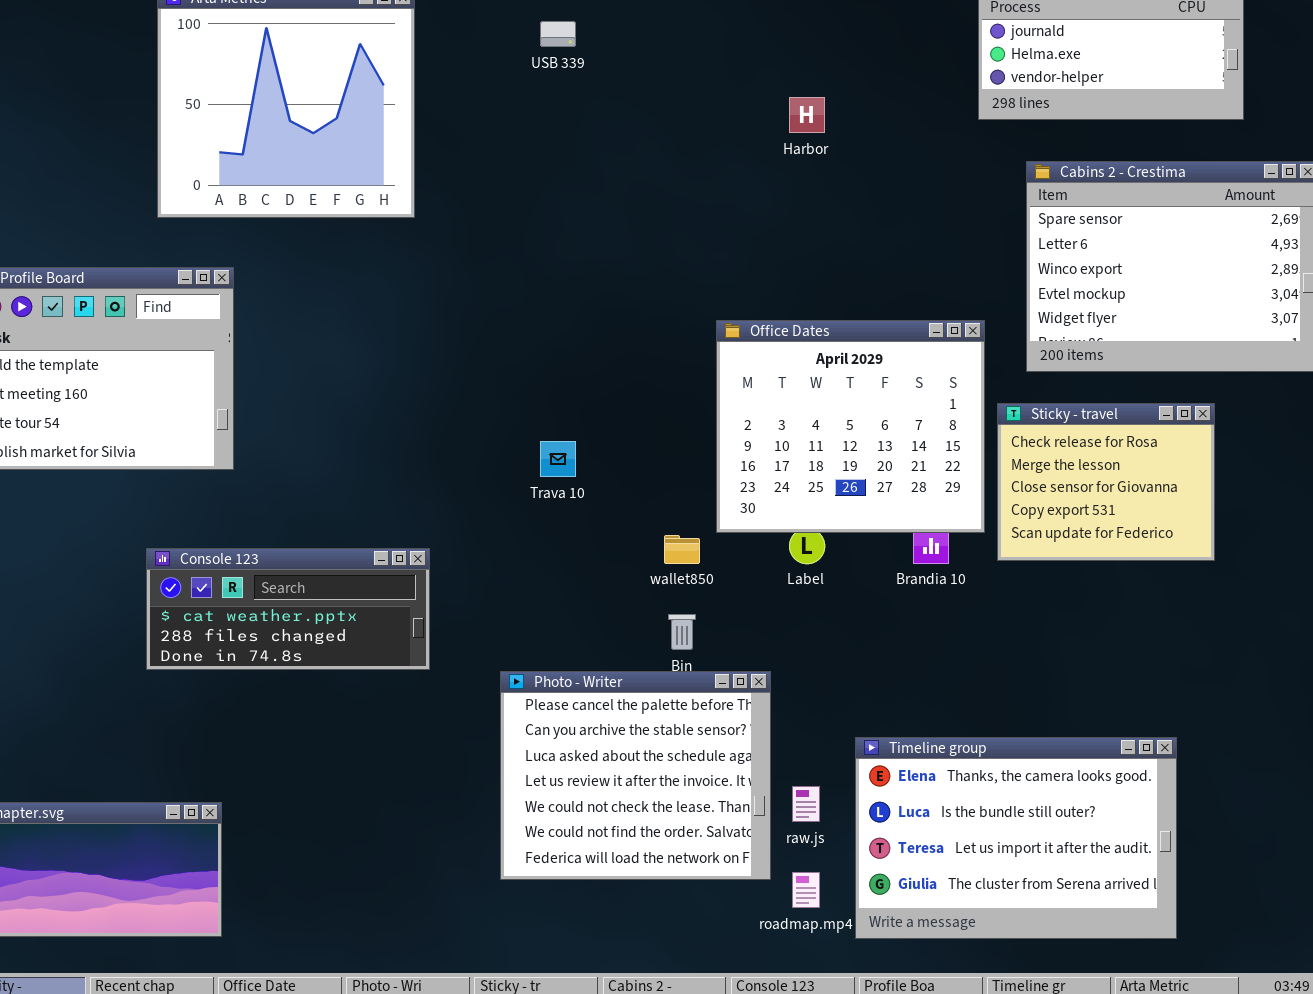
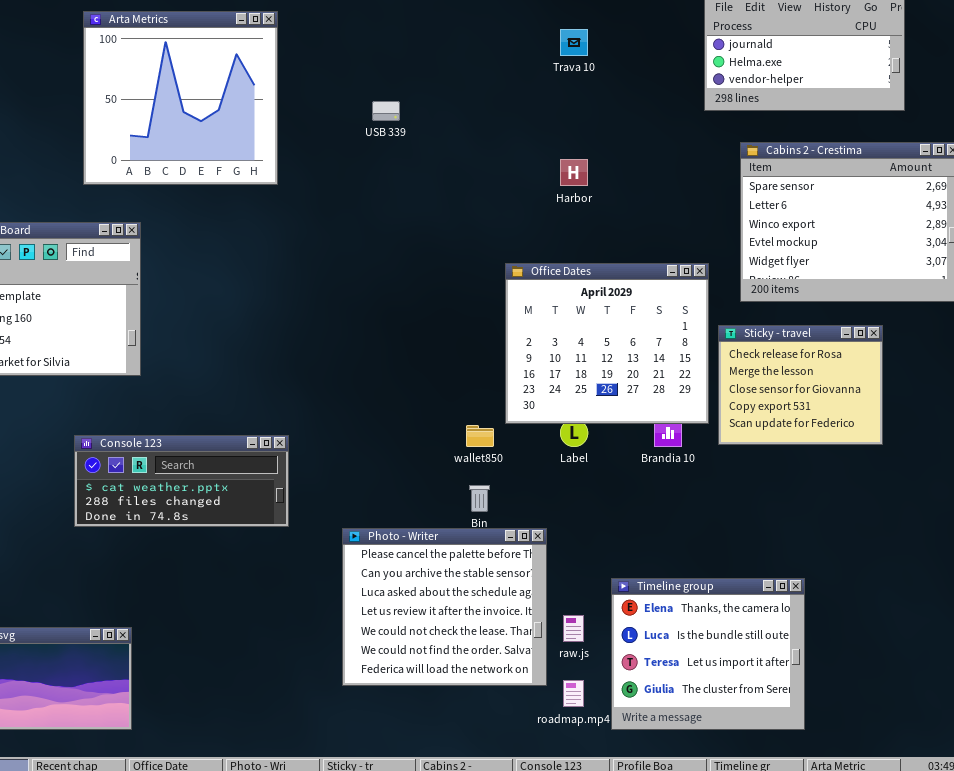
USB 339: [540,21,576,47] -> [372,101,400,121], moved
Harbor: [789,97,825,133] -> [560,159,588,186], moved
Trava 10: [540,441,576,477] -> [560,29,588,56], moved
Timeline group: [855,737,1177,939] -> [611,578,805,730], resized

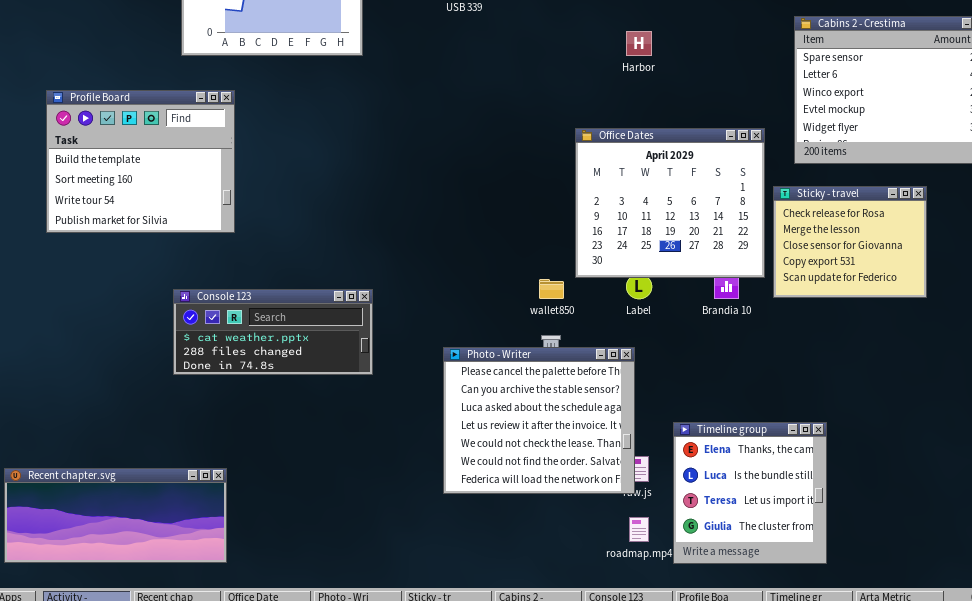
Photo - Writer: [342,528,547,686] -> [443,347,635,494], moved
Timeline group: [611,578,805,730] -> [673,422,827,564], resized

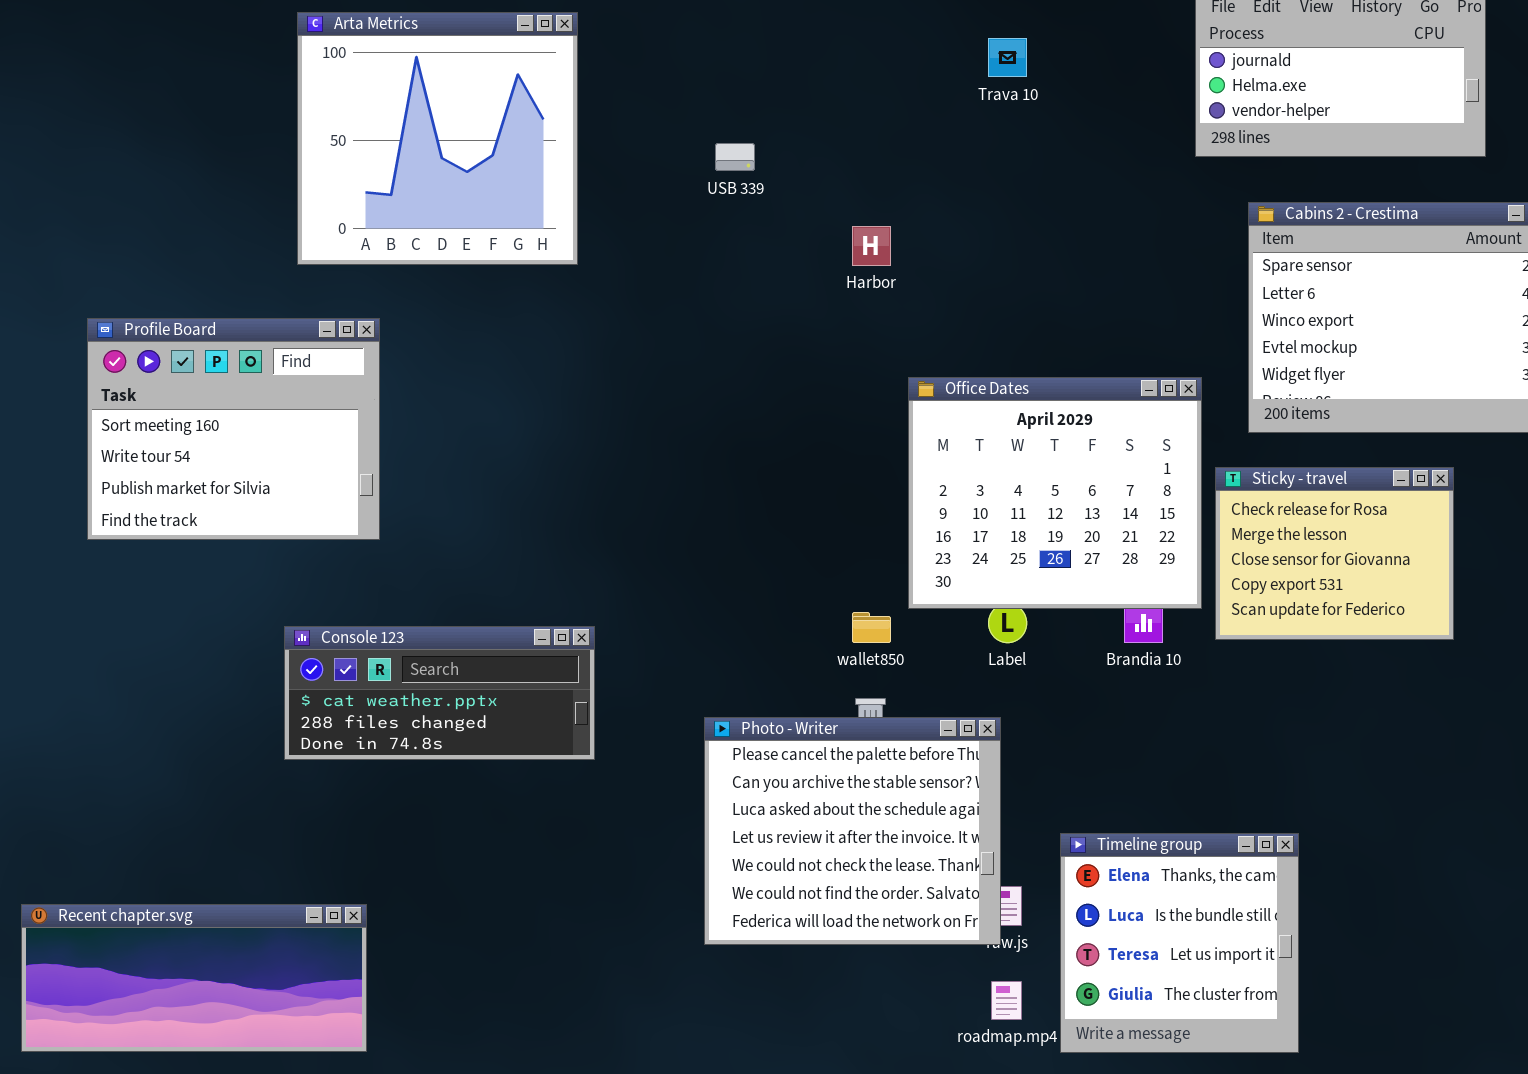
Harbor: [626,31,652,56] -> [852,226,891,266], moved
Profile Board: [46,90,235,233] -> [87,318,380,540], scrolled down 1 row

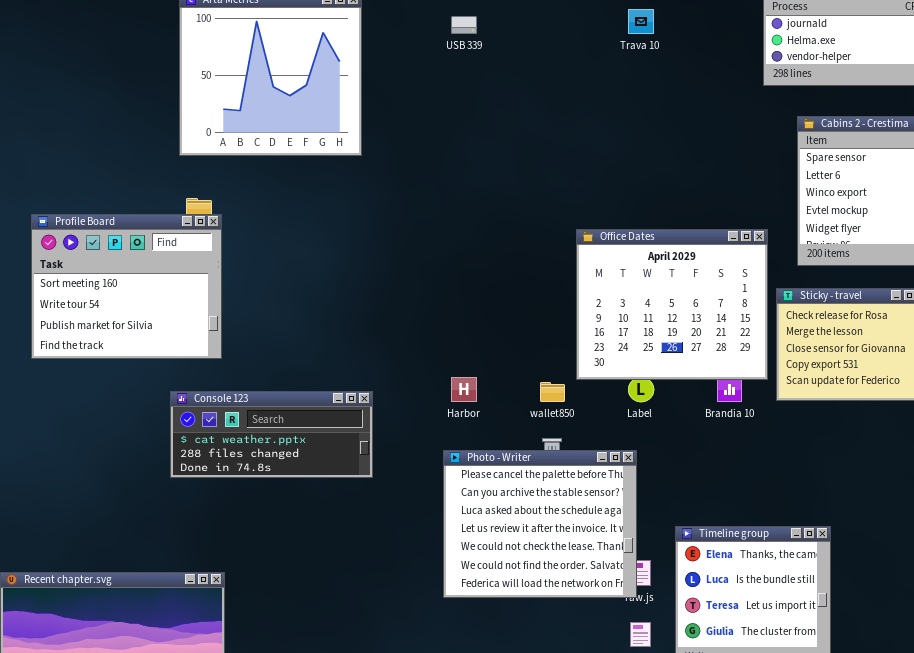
USB 339: [715,143,755,171] -> [451,16,477,34], moved
Harbor: [852,226,891,266] -> [451,377,477,402], moved
Profile Board: [87,318,380,540] -> [31,214,222,359], moved

